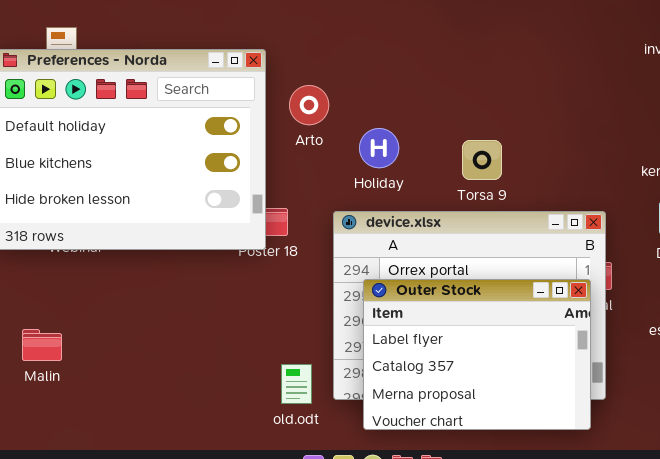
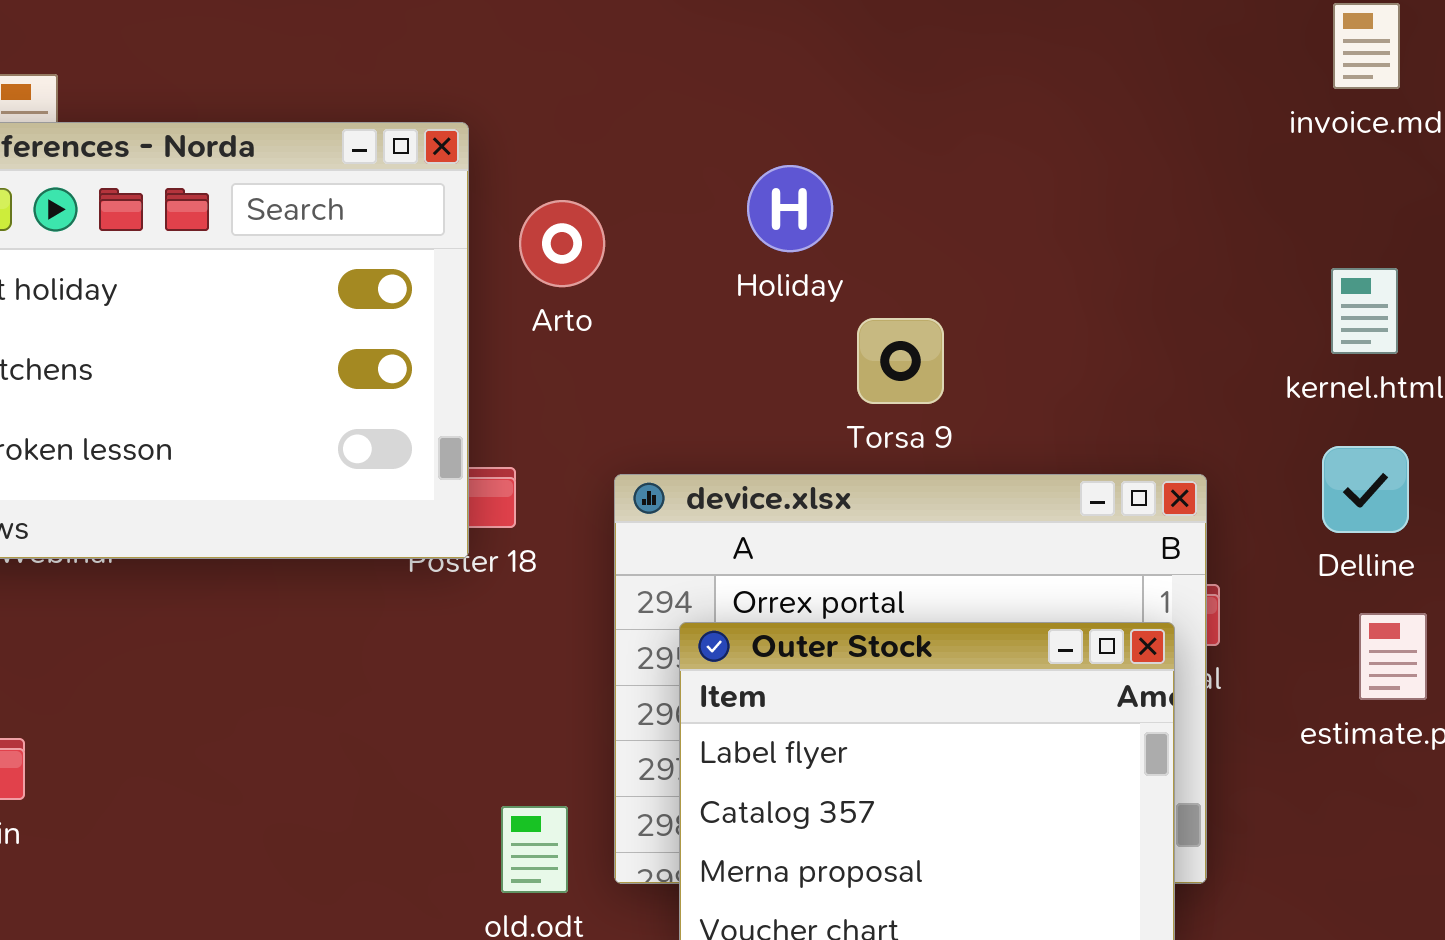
Holiday: [359,128,399,168] -> [747,165,833,252], moved
Torsa 9: [462,140,502,180] -> [857,318,944,404], moved

